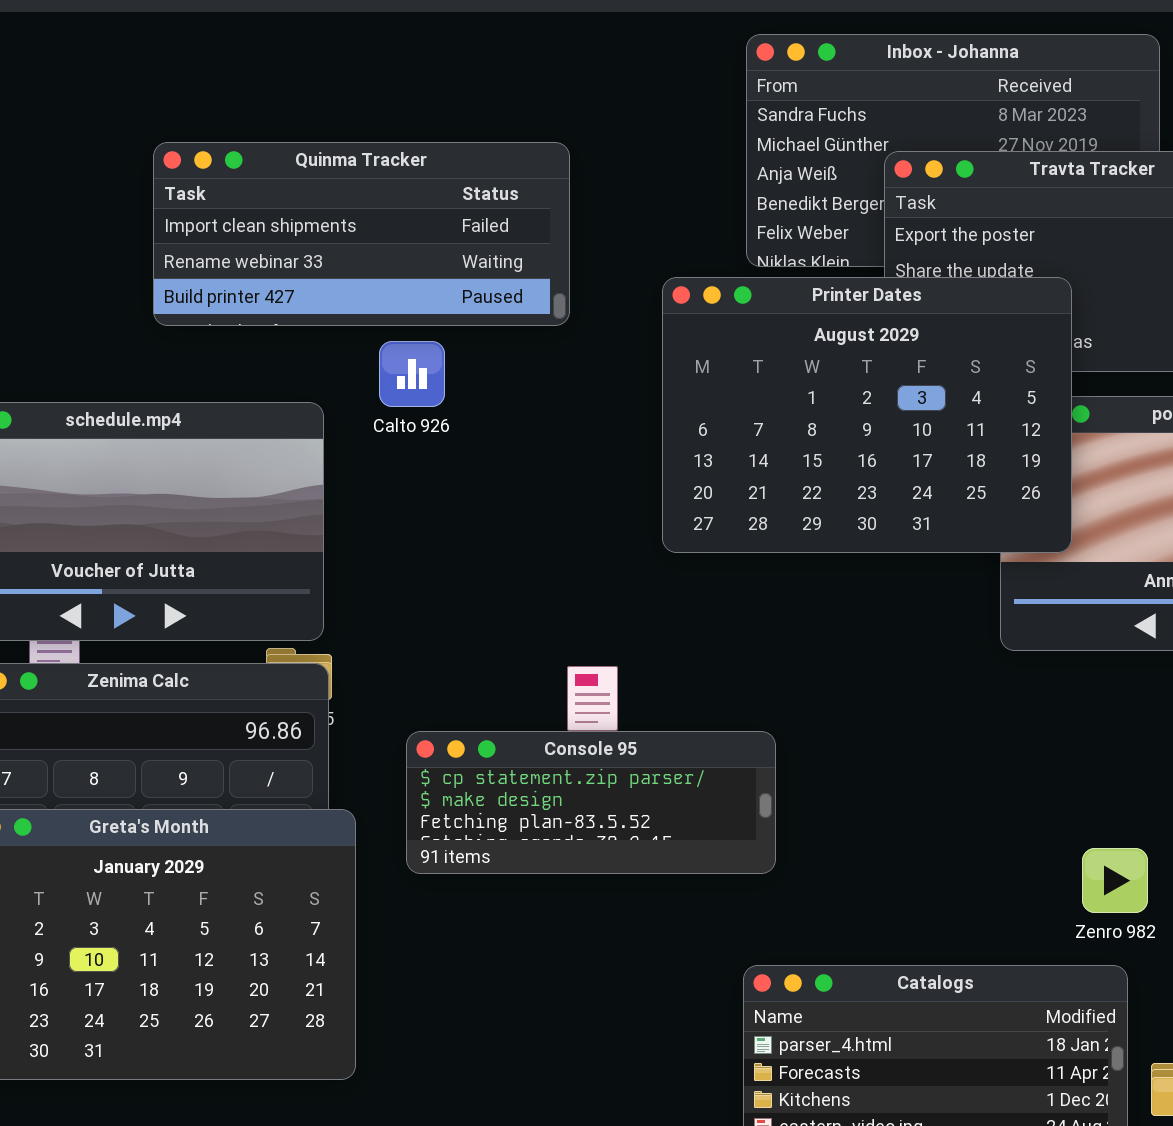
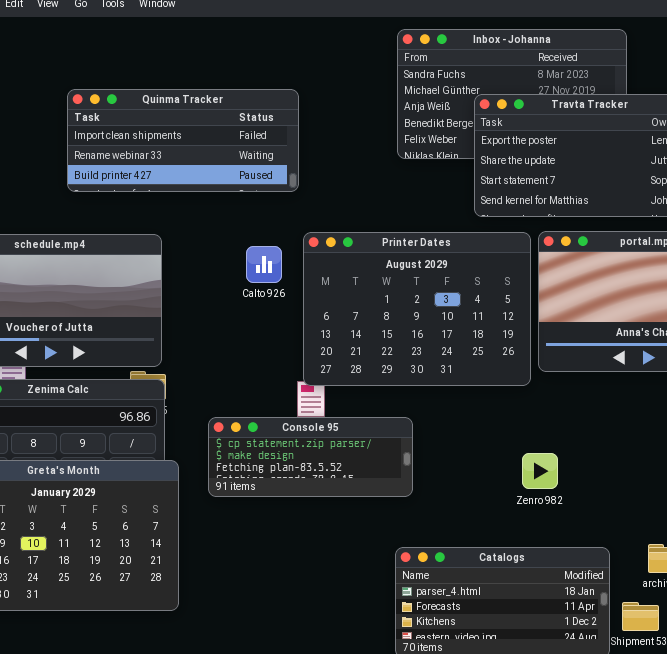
Printer Dates: [662,277,1072,553] -> [303,232,531,386], moved
Calto 926: [379,341,445,407] -> [246,246,282,283], moved
Zenro 982: [1082,848,1148,913] -> [522,453,558,489], moved

